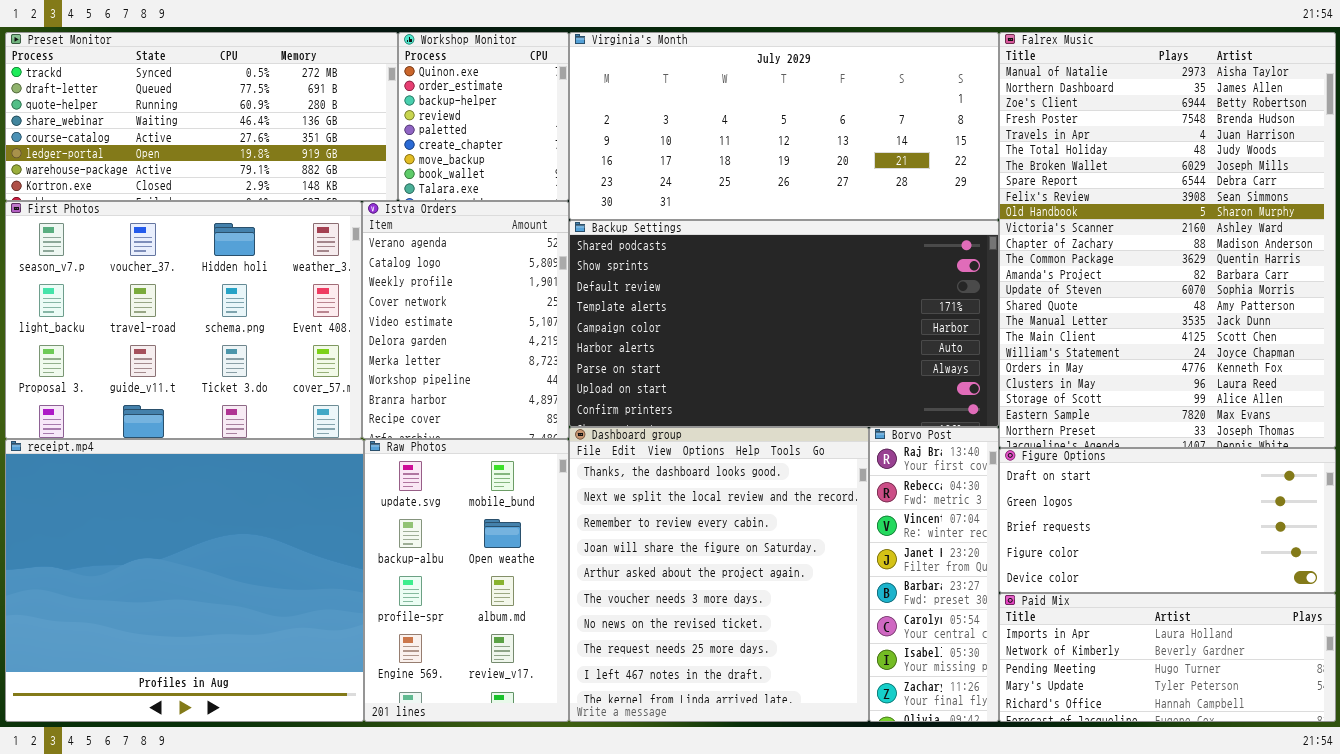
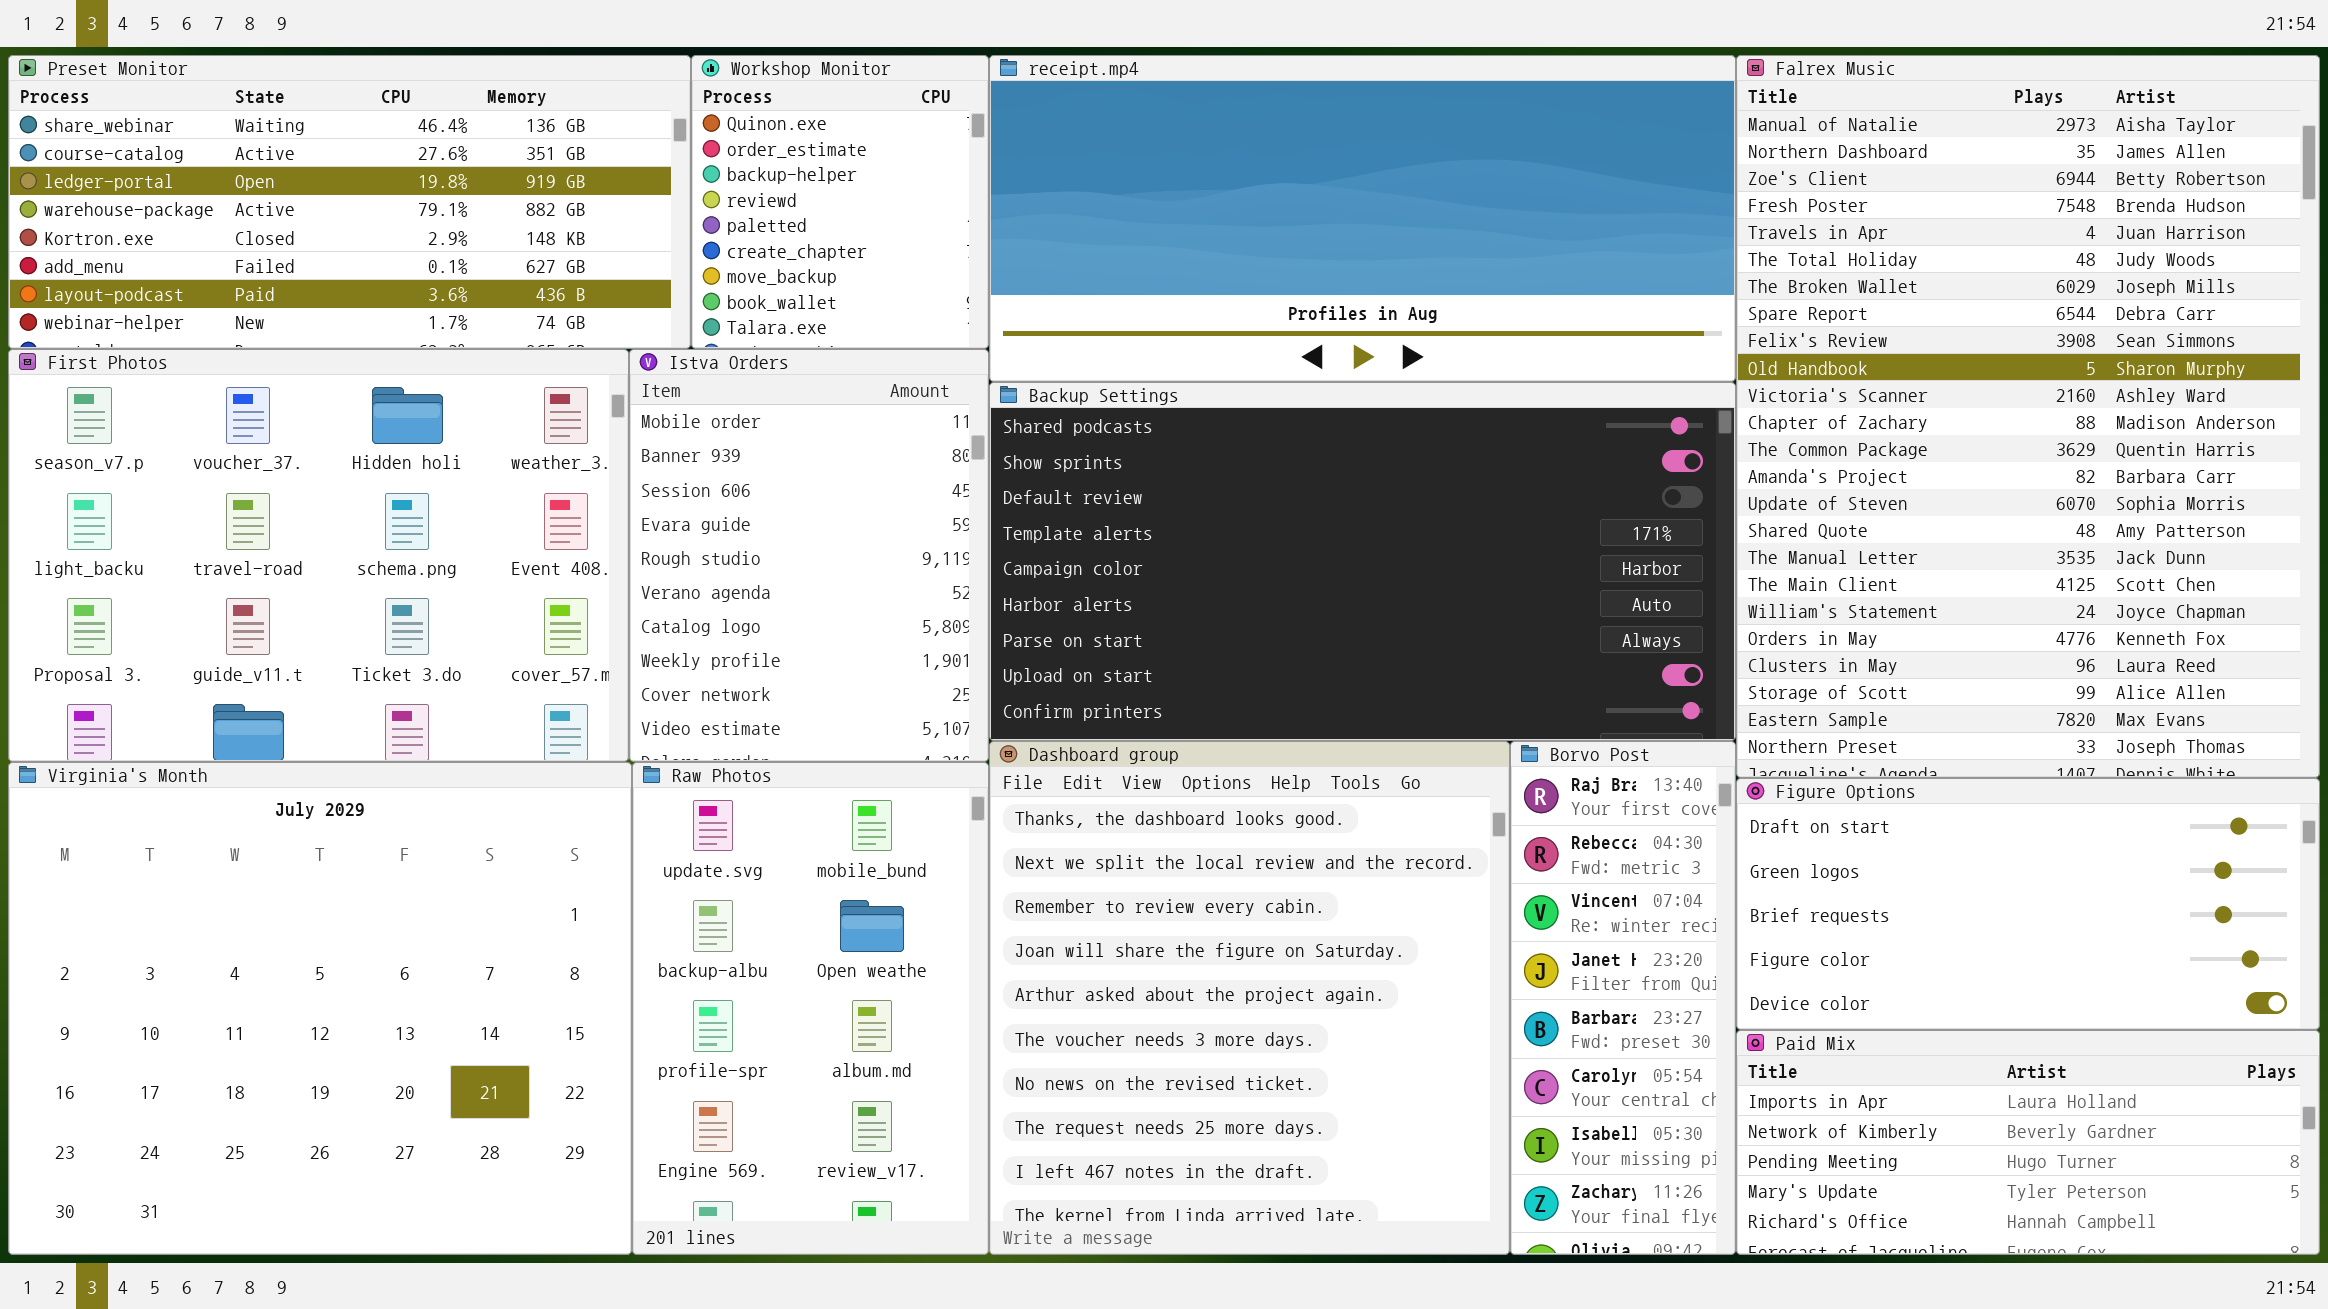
Preset Monitor: [5,32,398,201] -> [8,55,691,349], scrolled down 3 rows
Virginia's Month: [569,32,999,220] -> [8,762,632,1255], moved, resized
Istva Orders: [362,201,569,439] -> [629,349,989,762], scrolled up 5 rows
receipt.mp4: [5,439,364,722] -> [989,55,1736,382], moved, resized

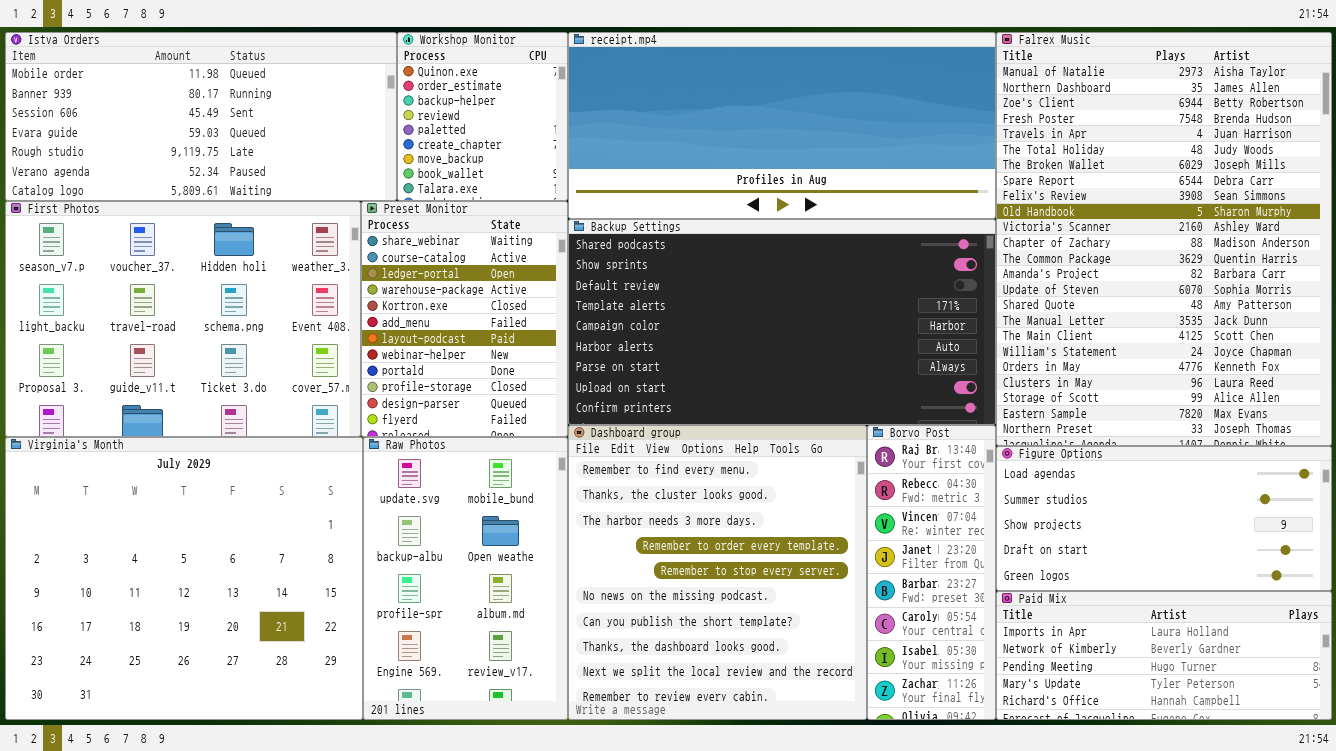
Preset Monitor: [8,55,691,349] -> [361,201,568,437], moved, resized
Istva Orders: [629,349,989,762] -> [5,32,397,201], moved, resized
Dashboard group: [989,741,1510,1255] -> [568,425,867,720], scrolled up 7 rows
Figure Options: [1736,778,2320,1030] -> [996,446,1332,591], scrolled up 3 rows

